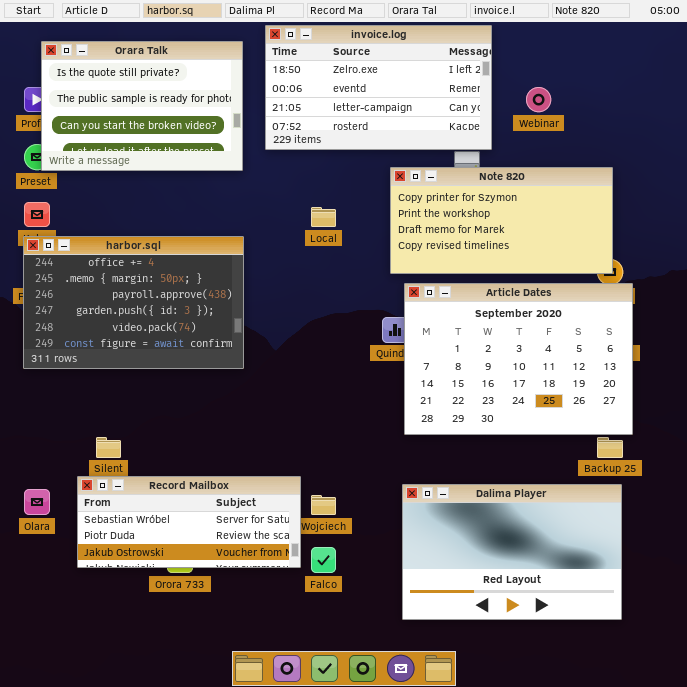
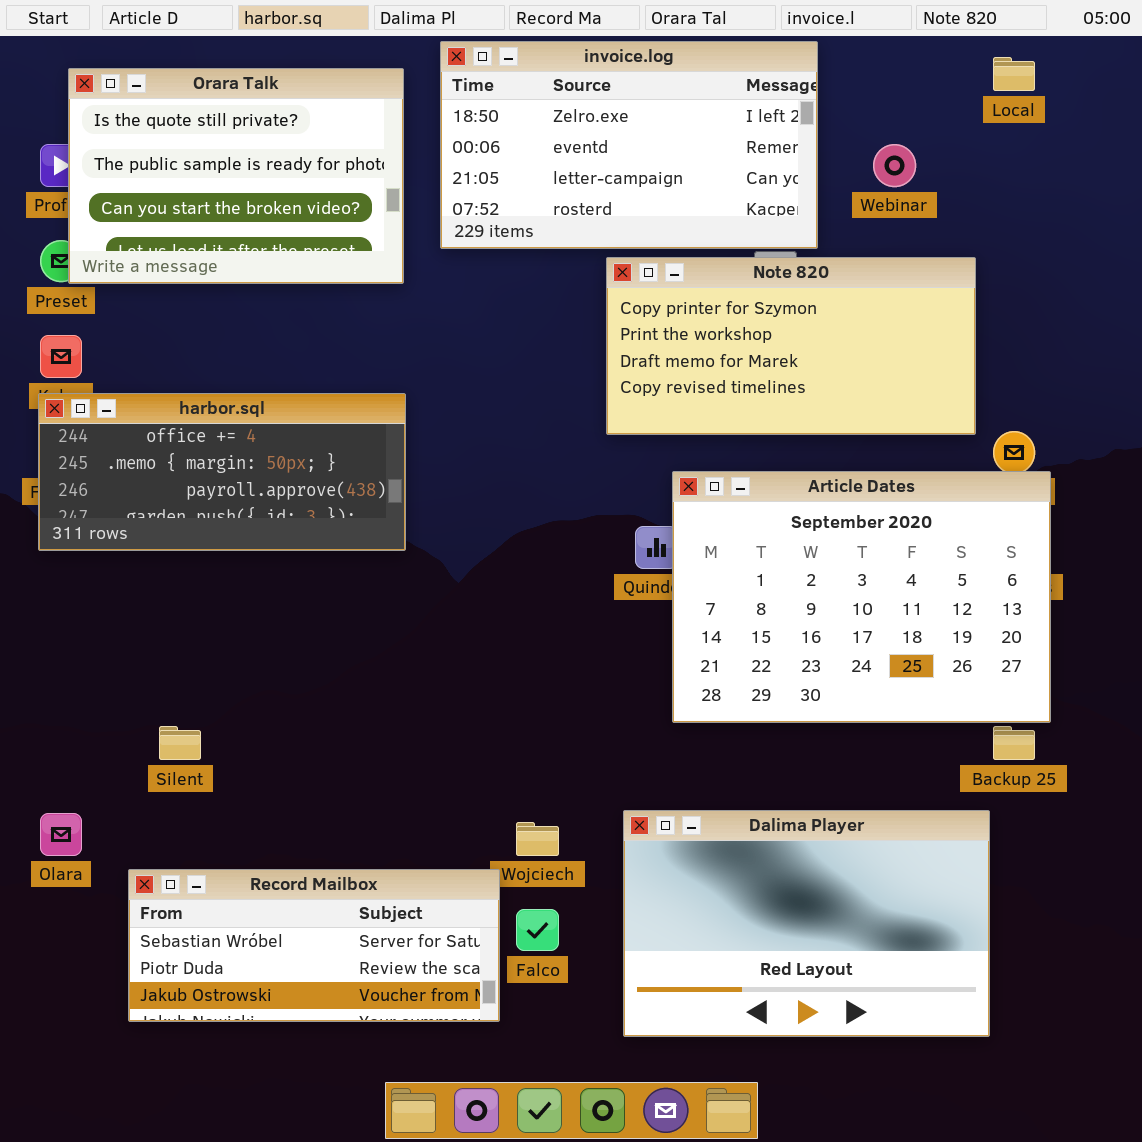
Note 820: [390,167,613,274] -> [606,257,976,435], moved
Local: [311,207,336,227] -> [993,57,1035,91], moved
harbor.sql: [23,236,244,369] -> [38,393,406,551], resized
Record Mailbox: [77,476,301,568] -> [128,869,500,1022], moved
Dalima Player: [402,484,622,620] -> [623,810,990,1037], moved

